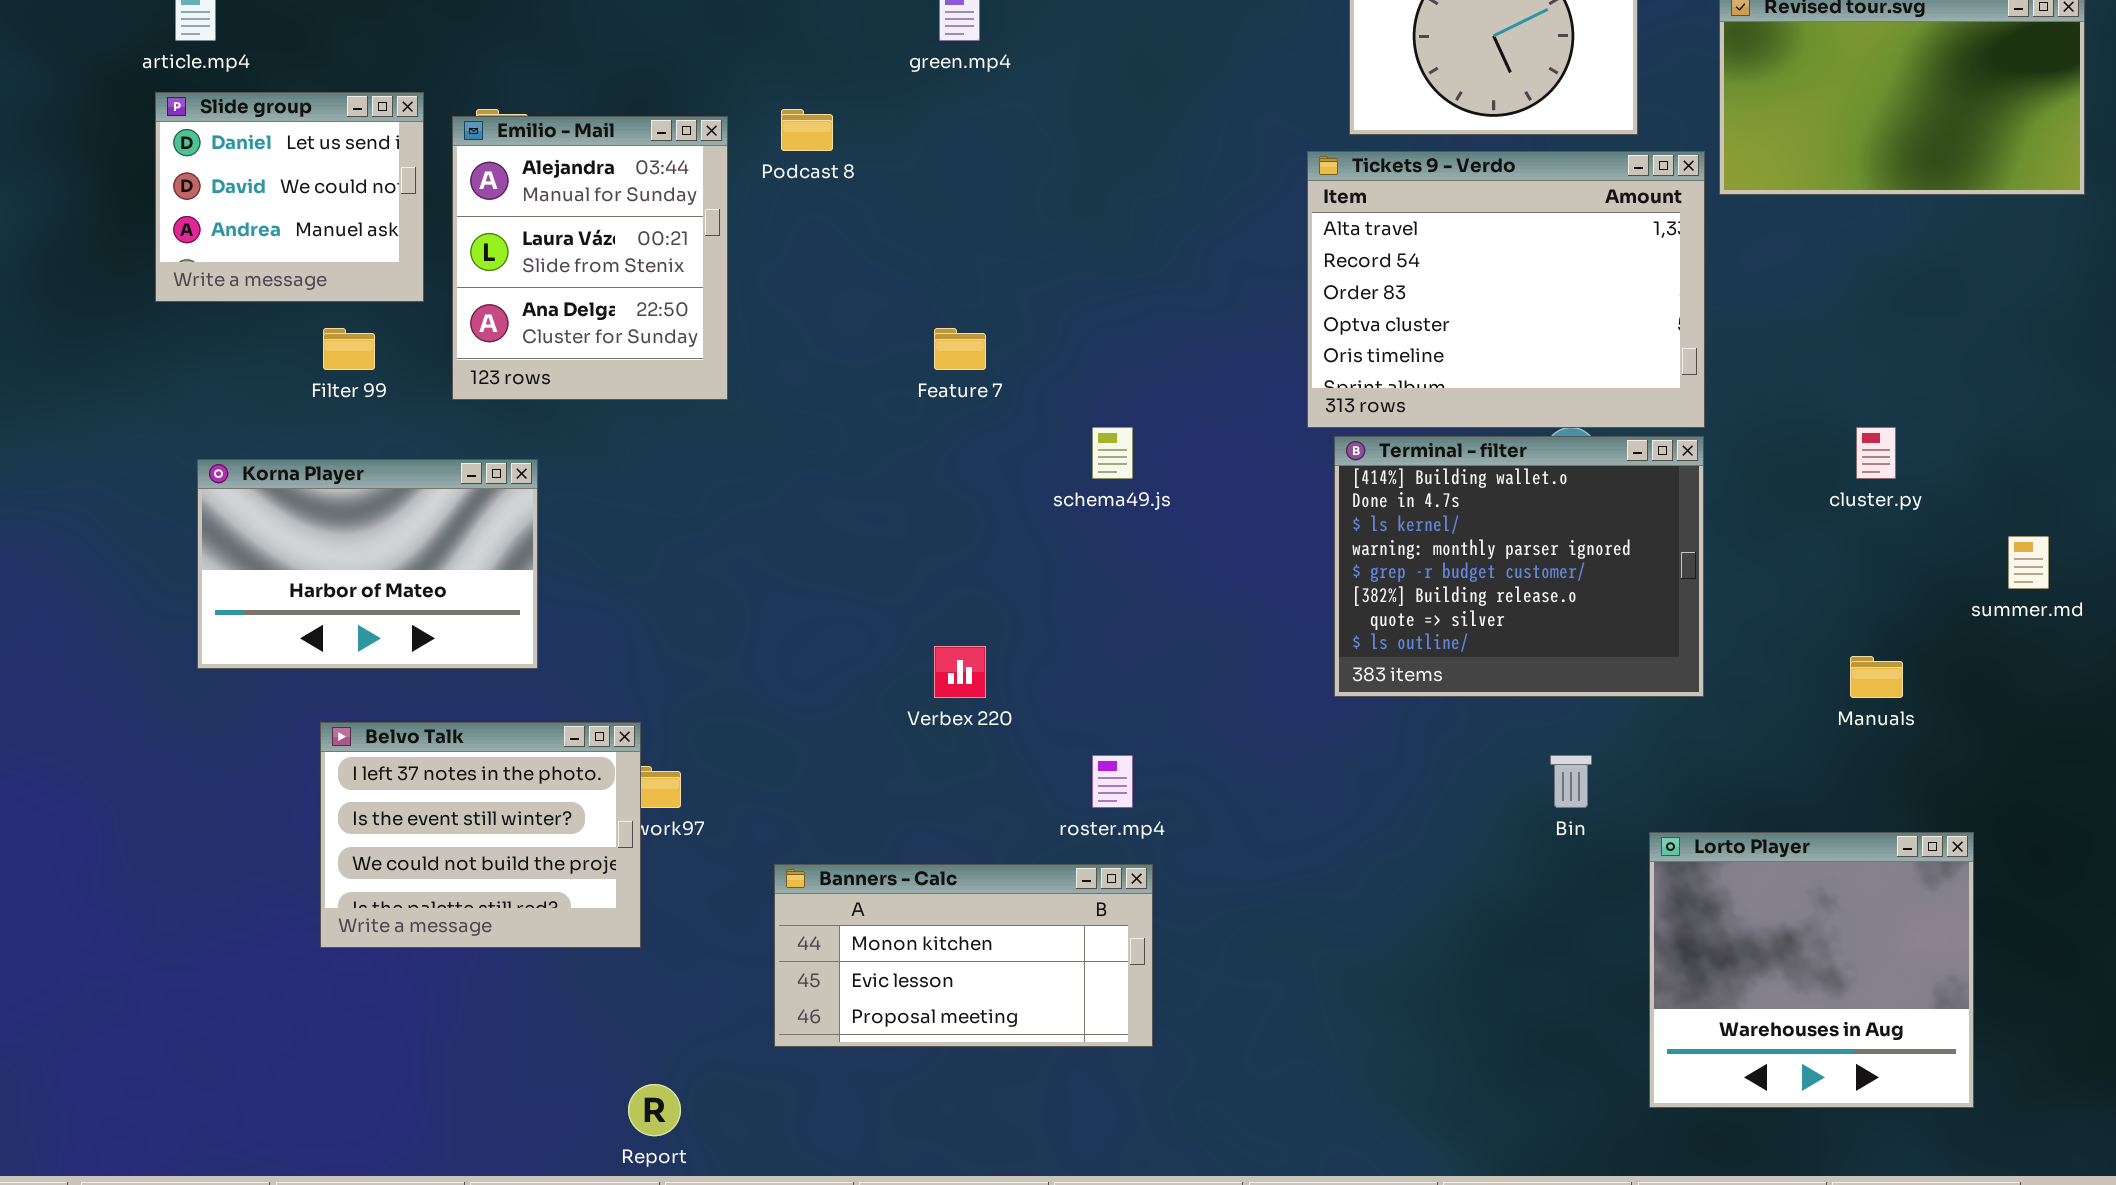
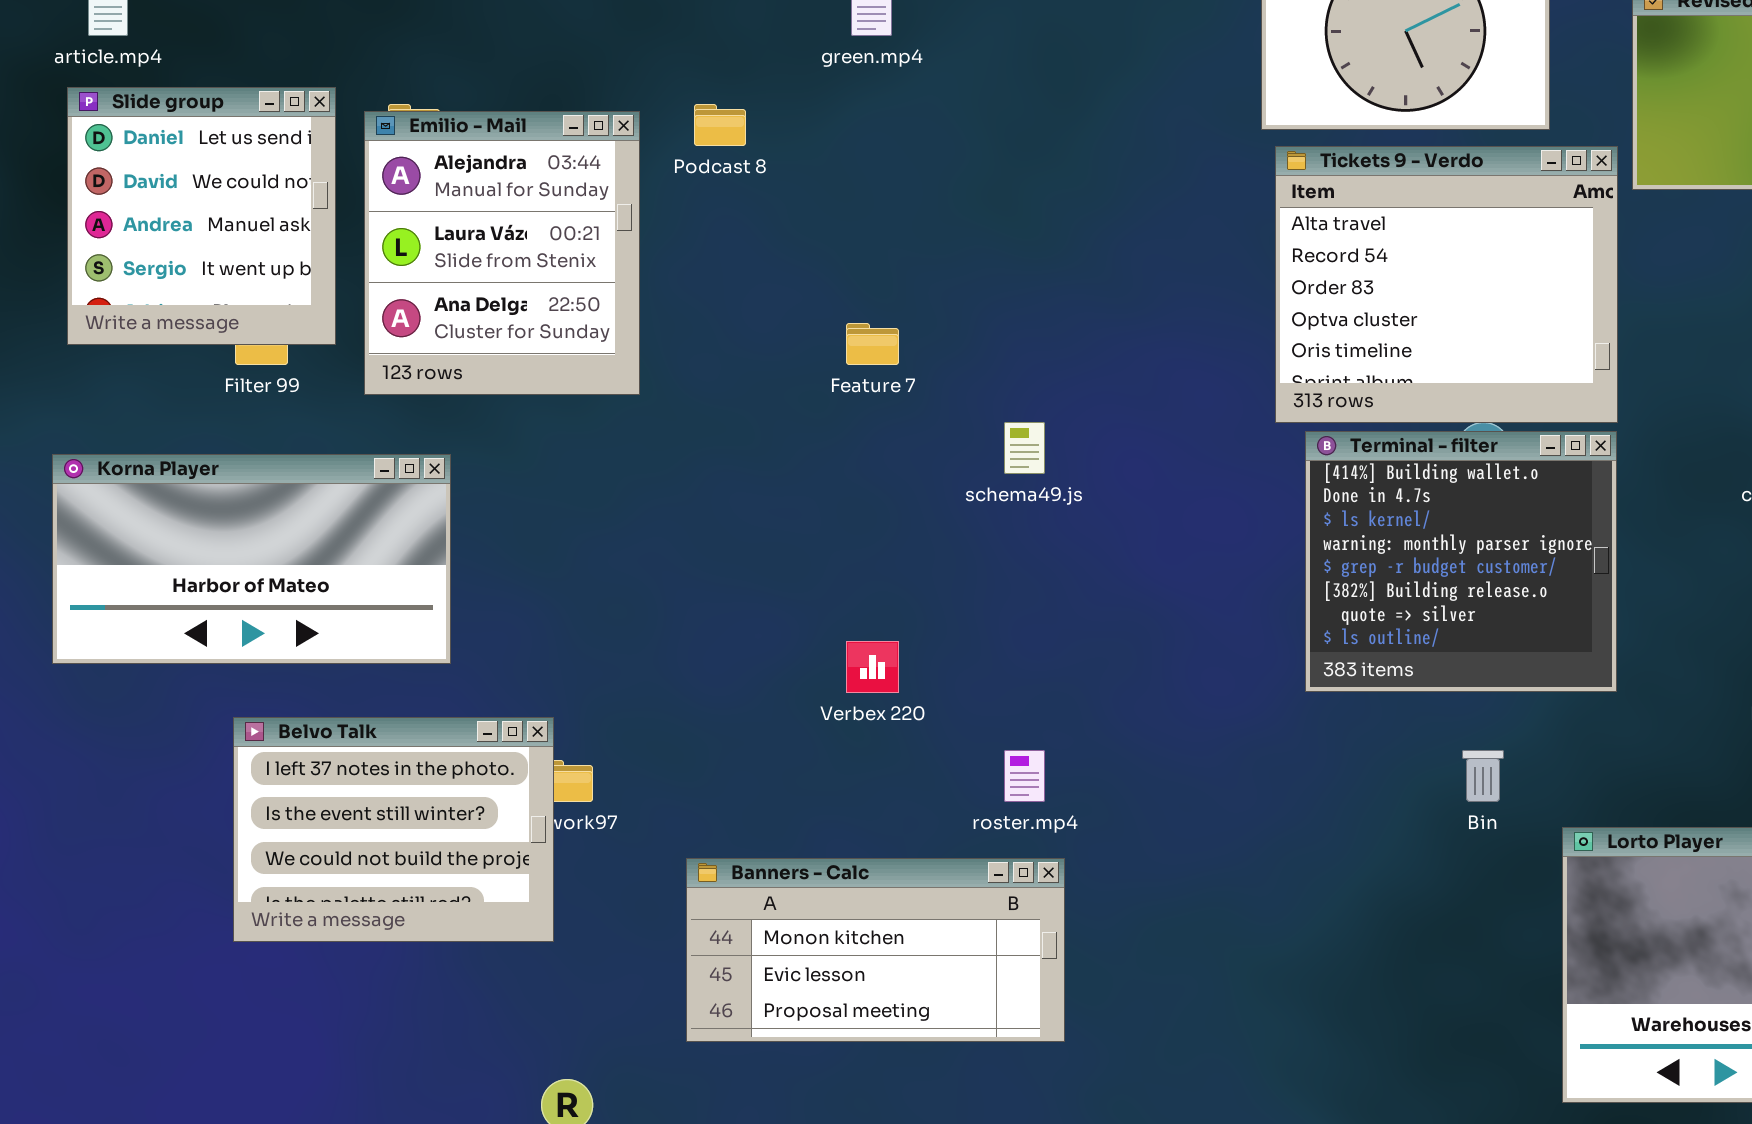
Slide group: [155,92,424,302] -> [67,87,336,345], resized
Tickets 9 - Verdo: [1307,151,1705,428] -> [1275,146,1618,423], resized
Terminal - filter: [1334,436,1704,697] -> [1305,431,1617,692], resized
Korna Player: [197,459,538,669] -> [52,454,451,664], resized

